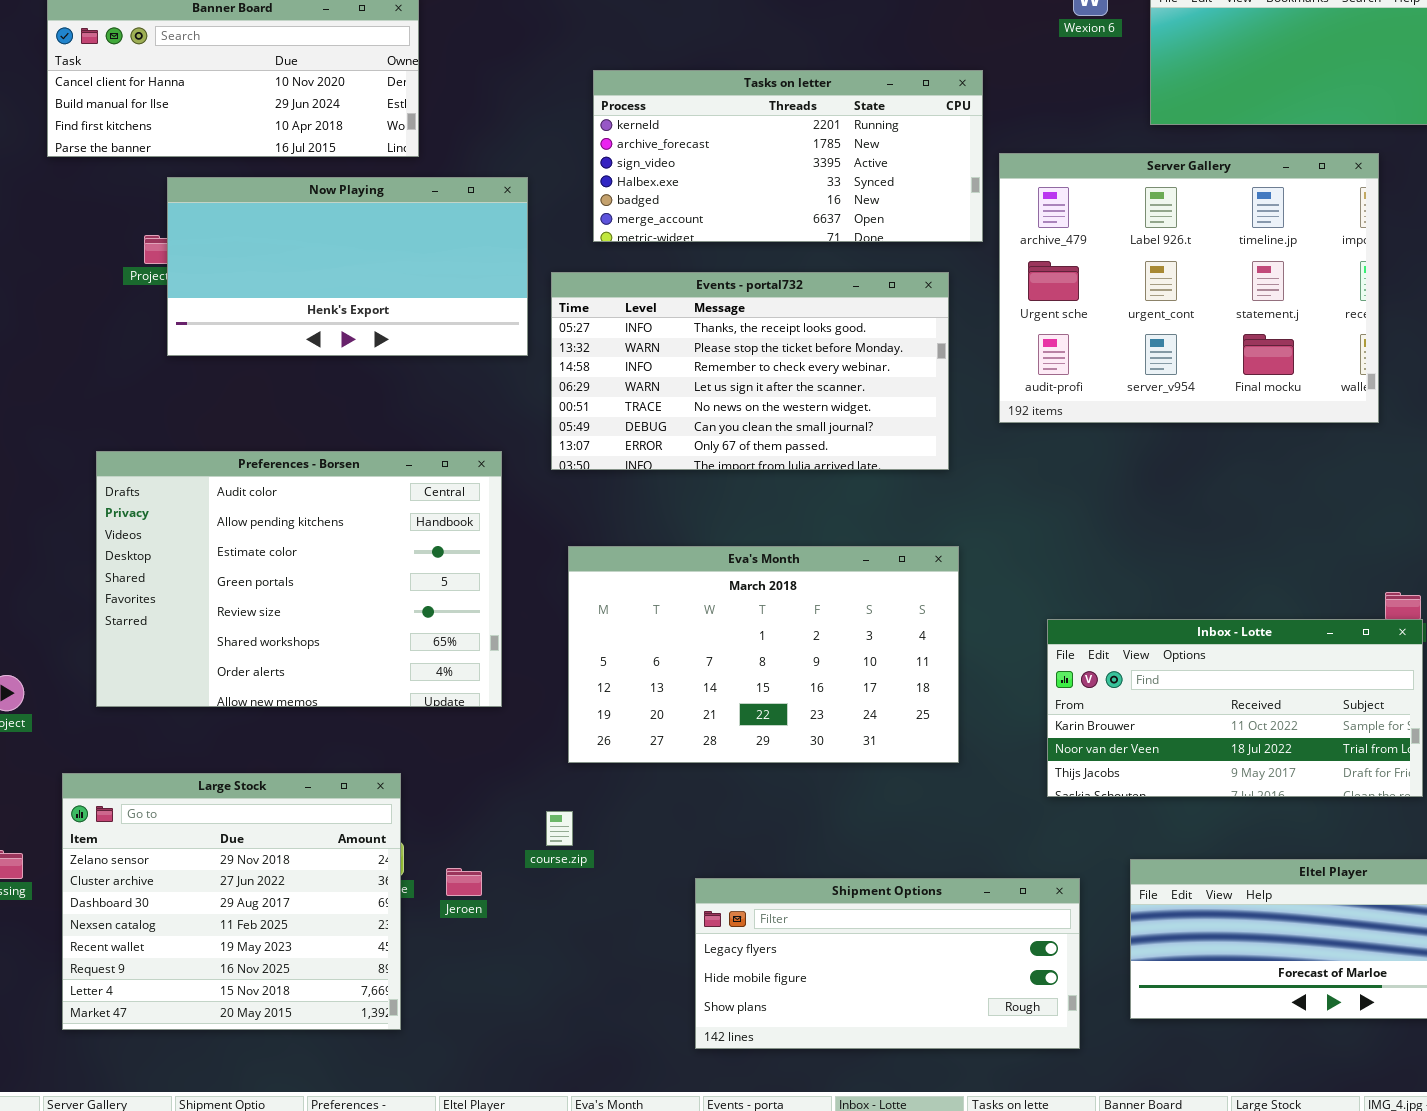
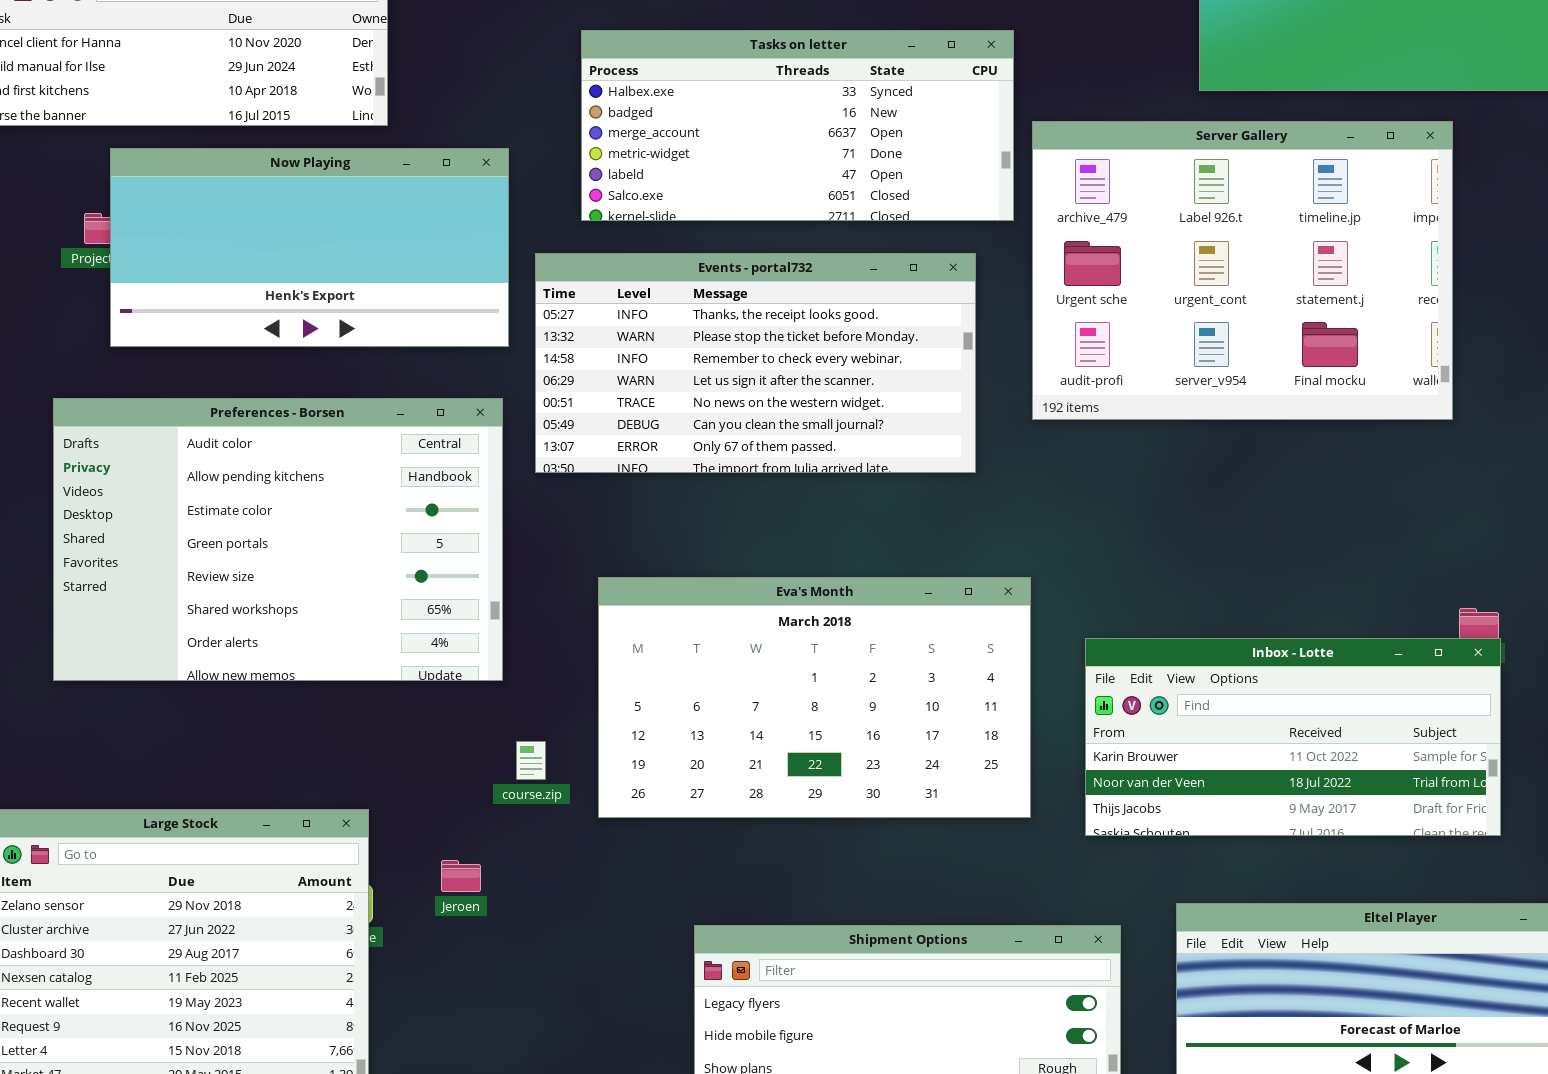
Tasks on letter: [593,70,983,242] -> [581,30,1014,221], scrolled down 3 rows
Preferences - Borsen: [96,451,502,707] -> [53,398,503,681], moved
Eva's Month: [568,546,959,763] -> [598,577,1031,818], moved
course.zip: [546,811,573,846] -> [516,741,546,780], moved
Jeroen: [446,868,482,896] -> [441,860,481,892], moved

